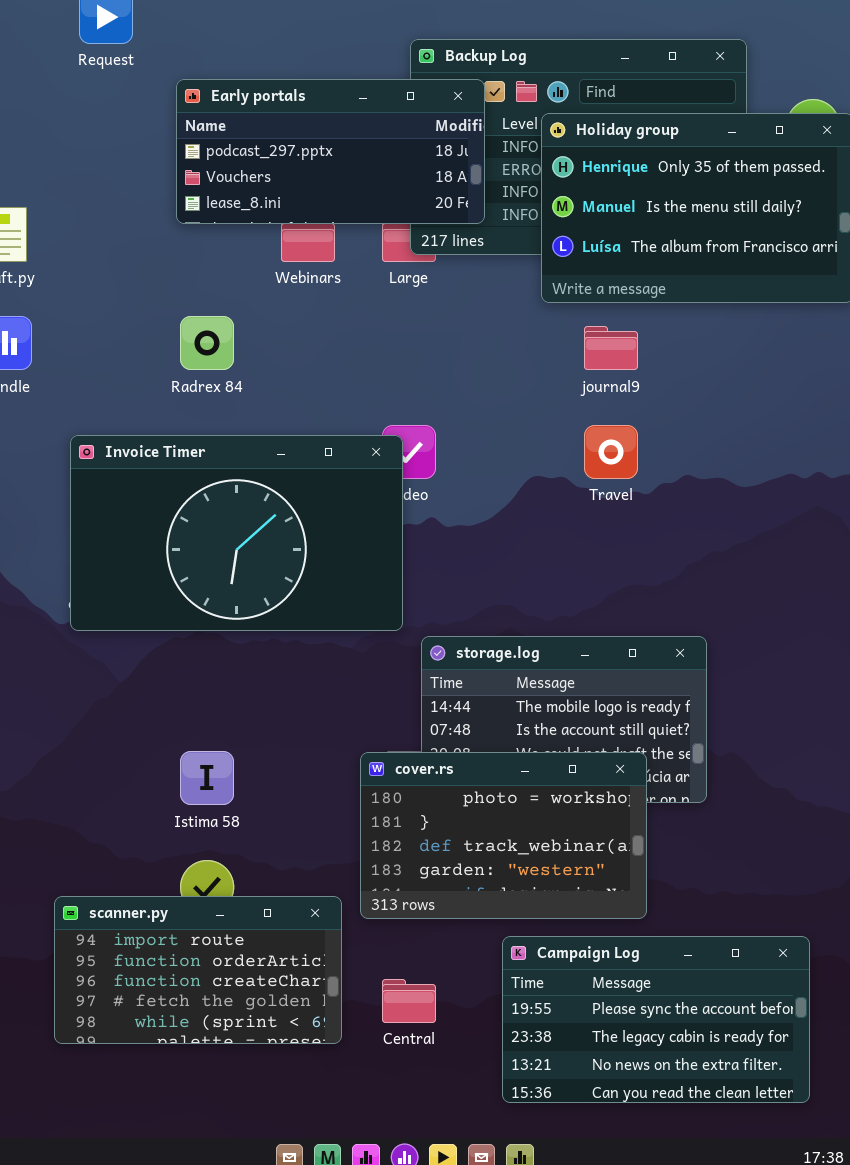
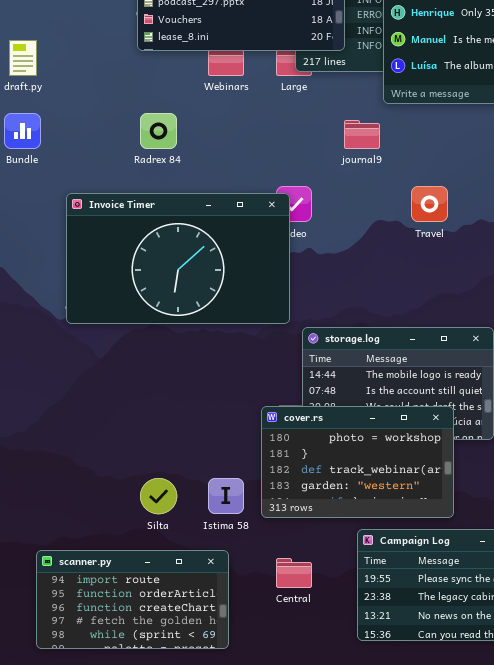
journal9: [584,326,638,370] -> [344,120,380,149], moved
Istima 58: [180,751,234,805] -> [208,478,244,514], moved
scanner.py: [54,896,342,1044] -> [36,550,229,649], moved

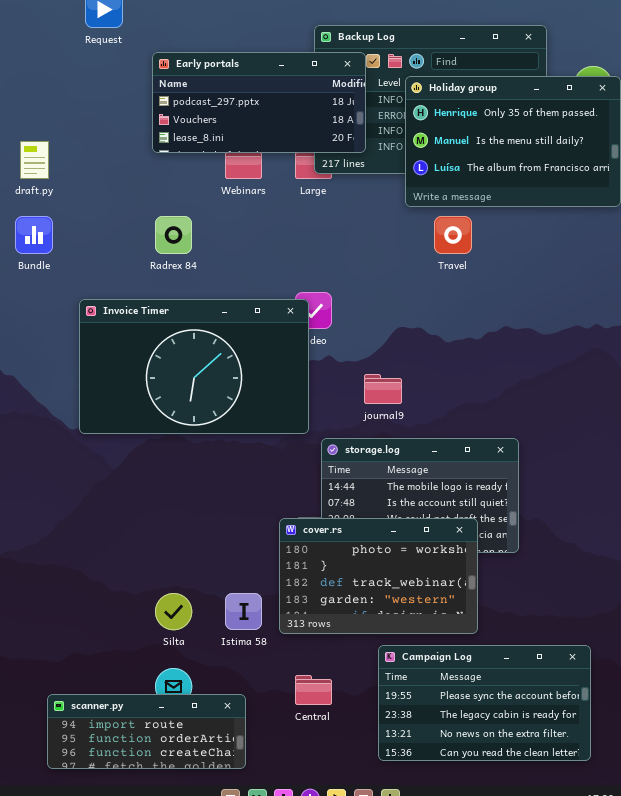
journal9: [344,120,380,149] -> [364,374,402,404], moved
Travel: [411,186,448,222] -> [434,216,472,254], moved
scanner.py: [36,550,229,649] -> [47,694,246,769], resized

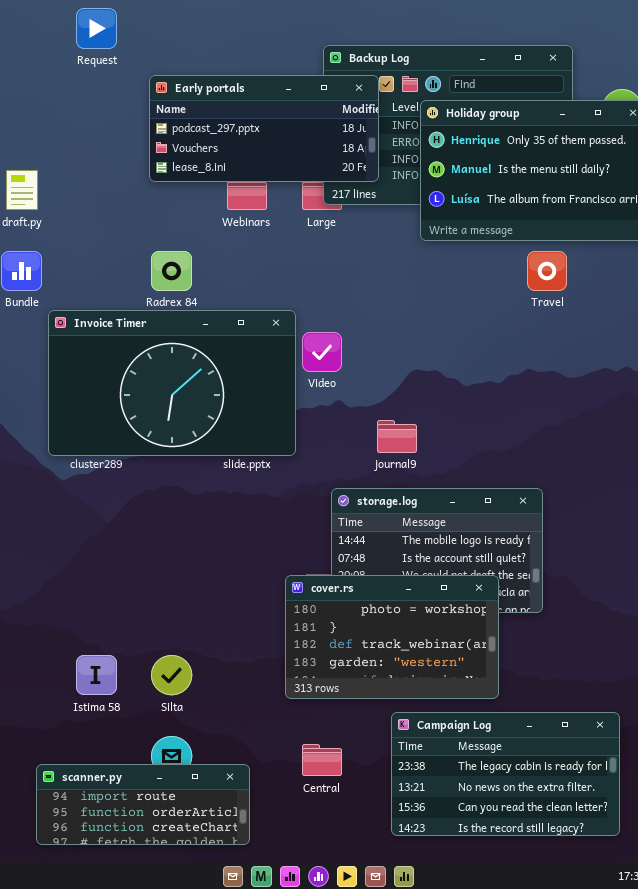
Travel: [434,216,472,254] -> [527,251,567,291], moved
Invoice Timer: [79,299,309,434] -> [48,310,296,456], moved
Istima 58: [225,593,262,630] -> [76,655,117,695], moved
Campaign Log: [378,645,591,761] -> [391,712,620,836], scrolled down 1 row

